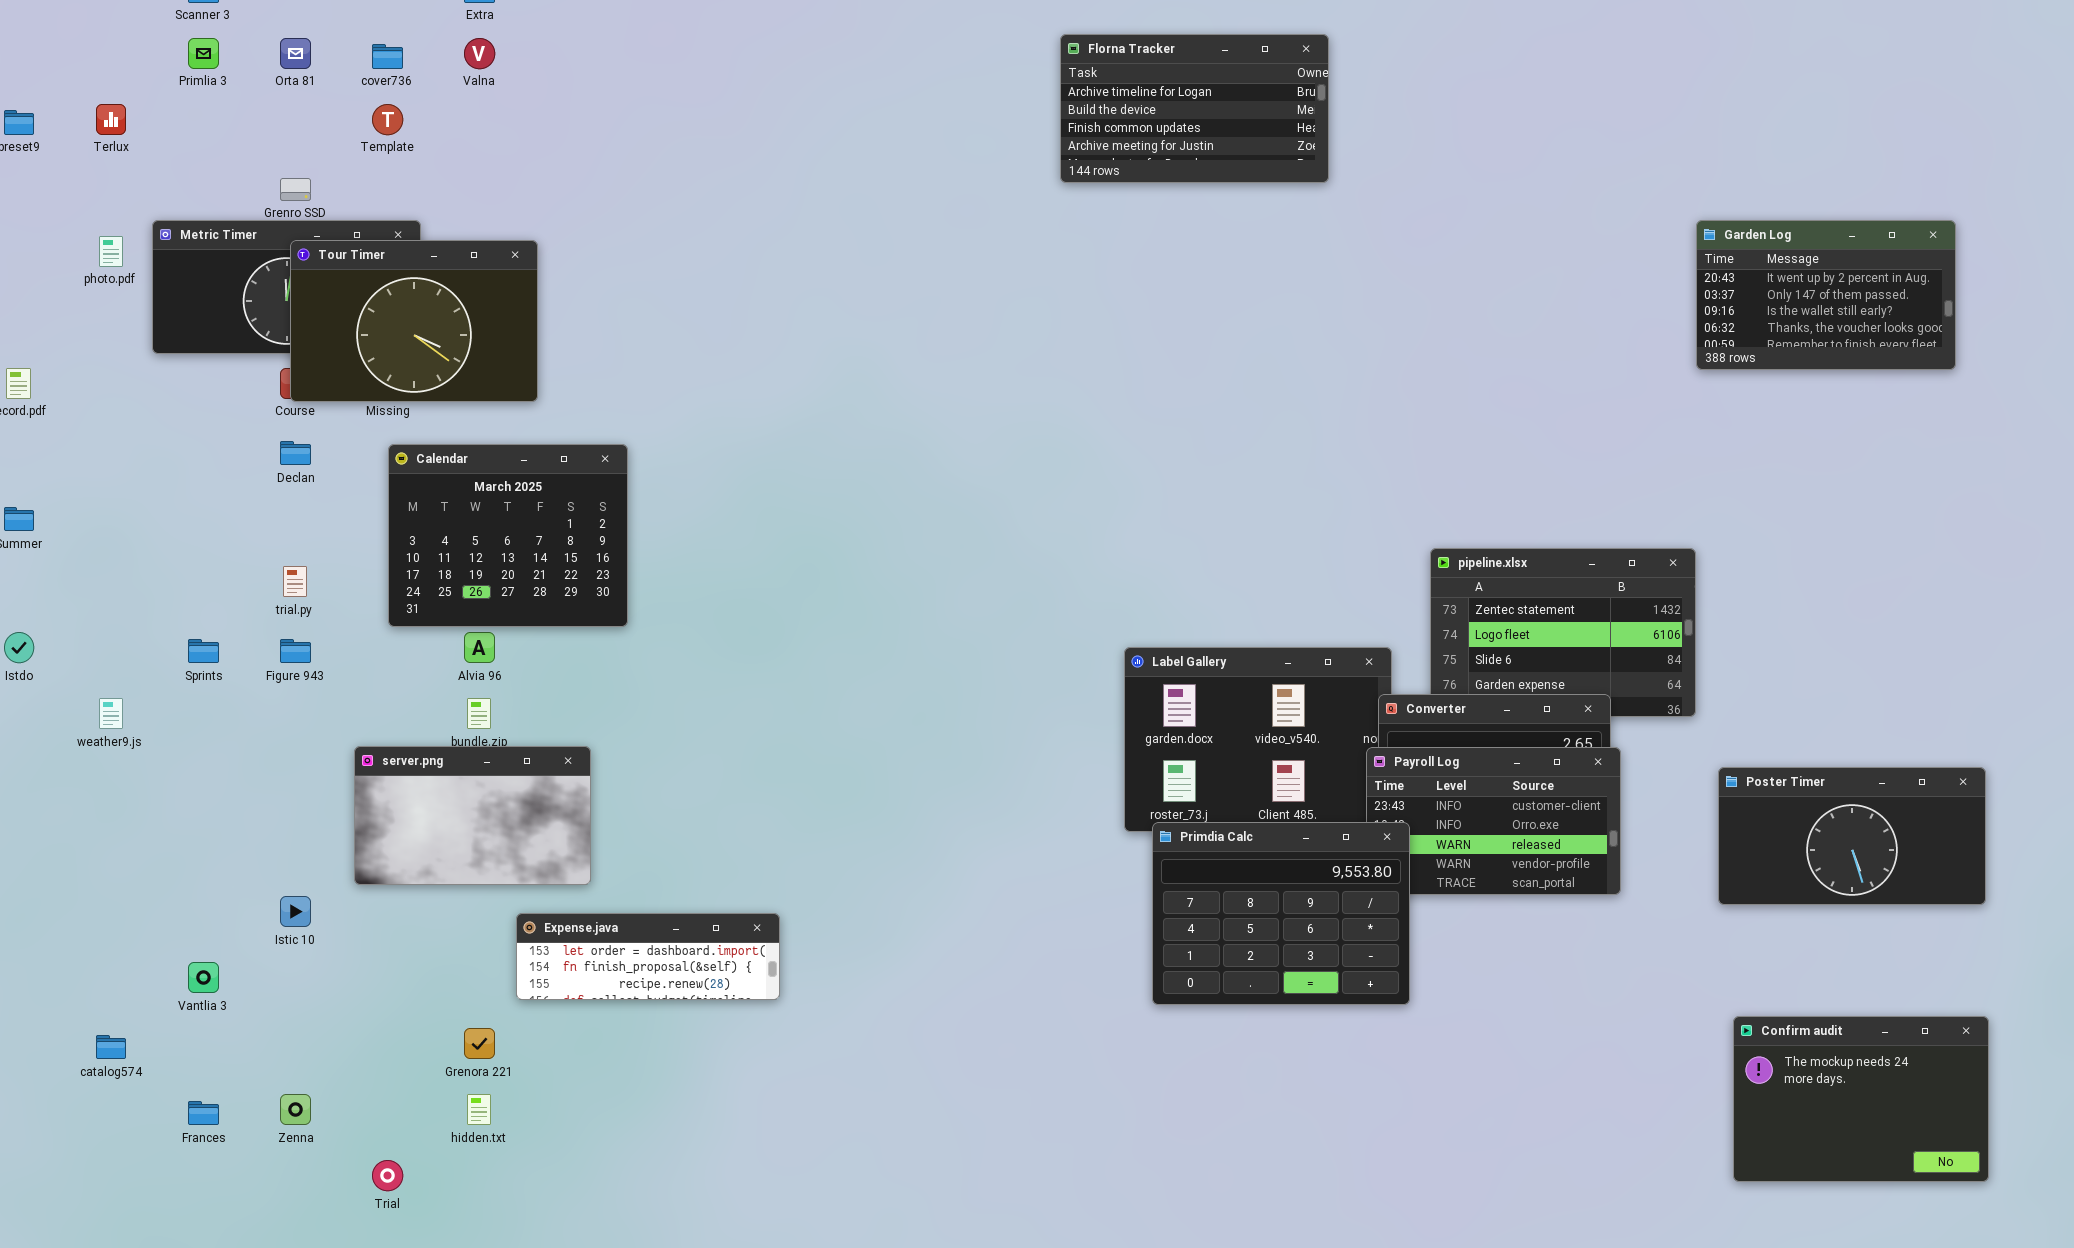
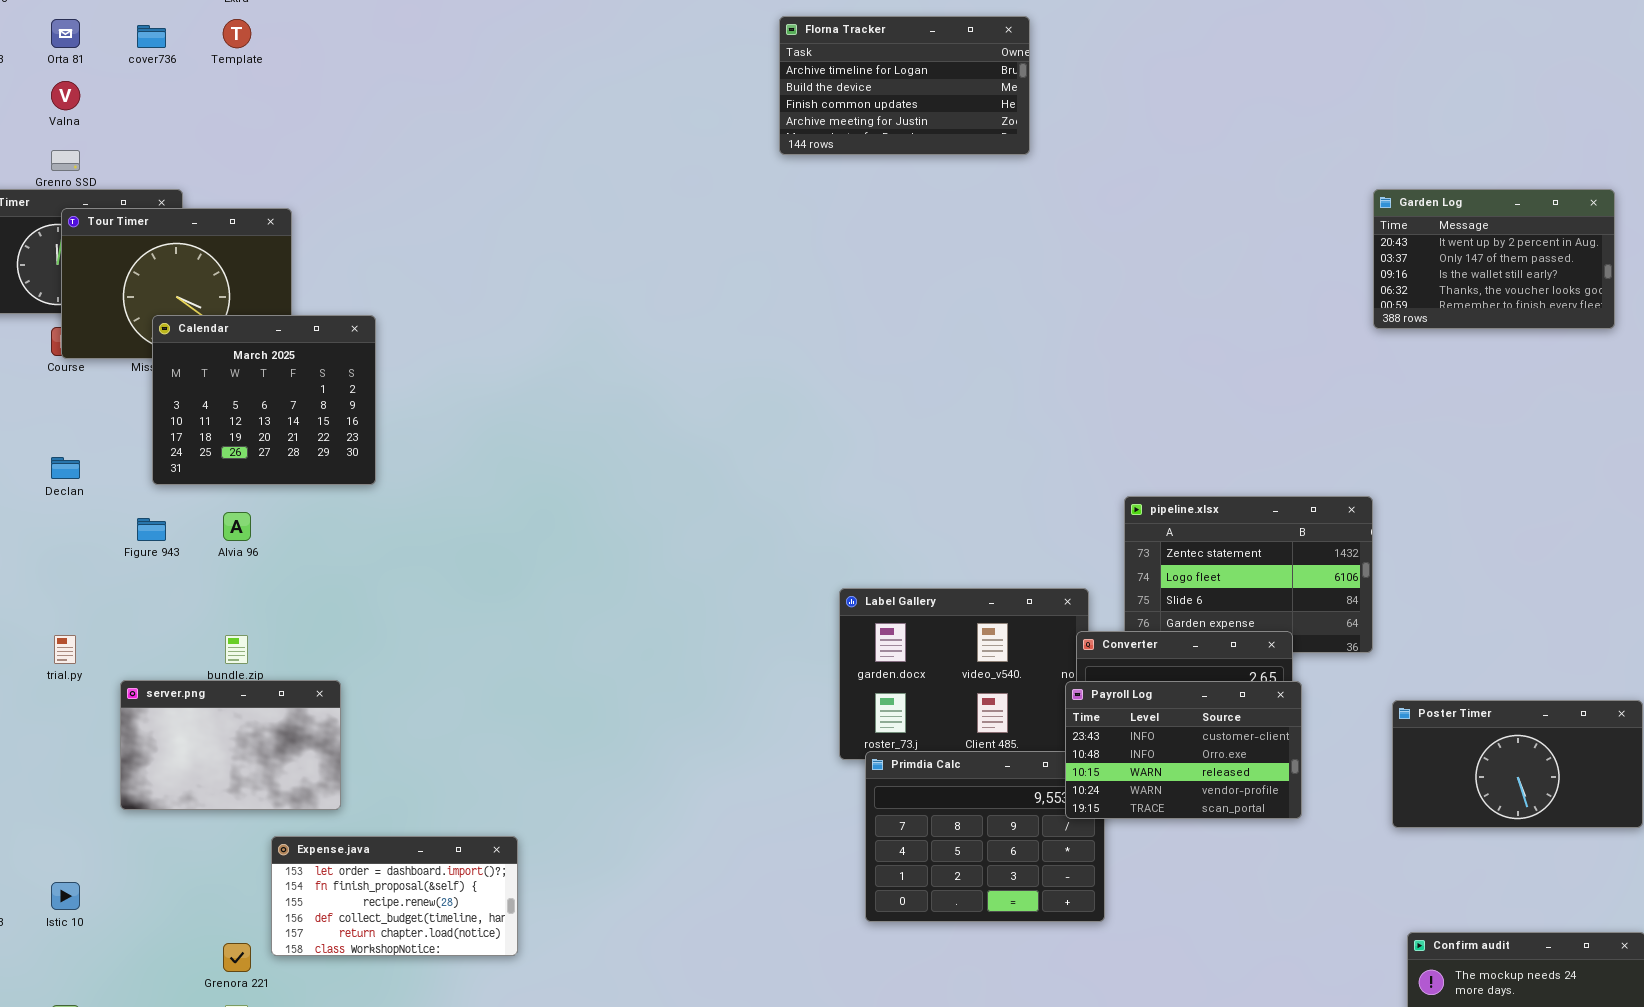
Valna: [464,38,495,69] -> [51,81,80,110], moved
Template: [372,104,403,135] -> [223,19,251,48], moved
Declan: [280,441,311,465] -> [51,457,80,479], moved
Calendar: [388,444,628,627] -> [152,315,376,485], moved
trial.py: [283,566,307,597] -> [54,635,76,664], moved
Alvia 96: [464,632,495,663] -> [223,512,251,541], moved
Figure 943: [280,639,311,663] -> [137,518,166,541], moved
Payroll Log: [1366,747,1621,895] -> [1065,681,1302,819], raised
Istic 10: [280,896,311,927] -> [51,882,80,910], moved
Expense.java: [516,913,780,1000] -> [271,836,518,956], resized

